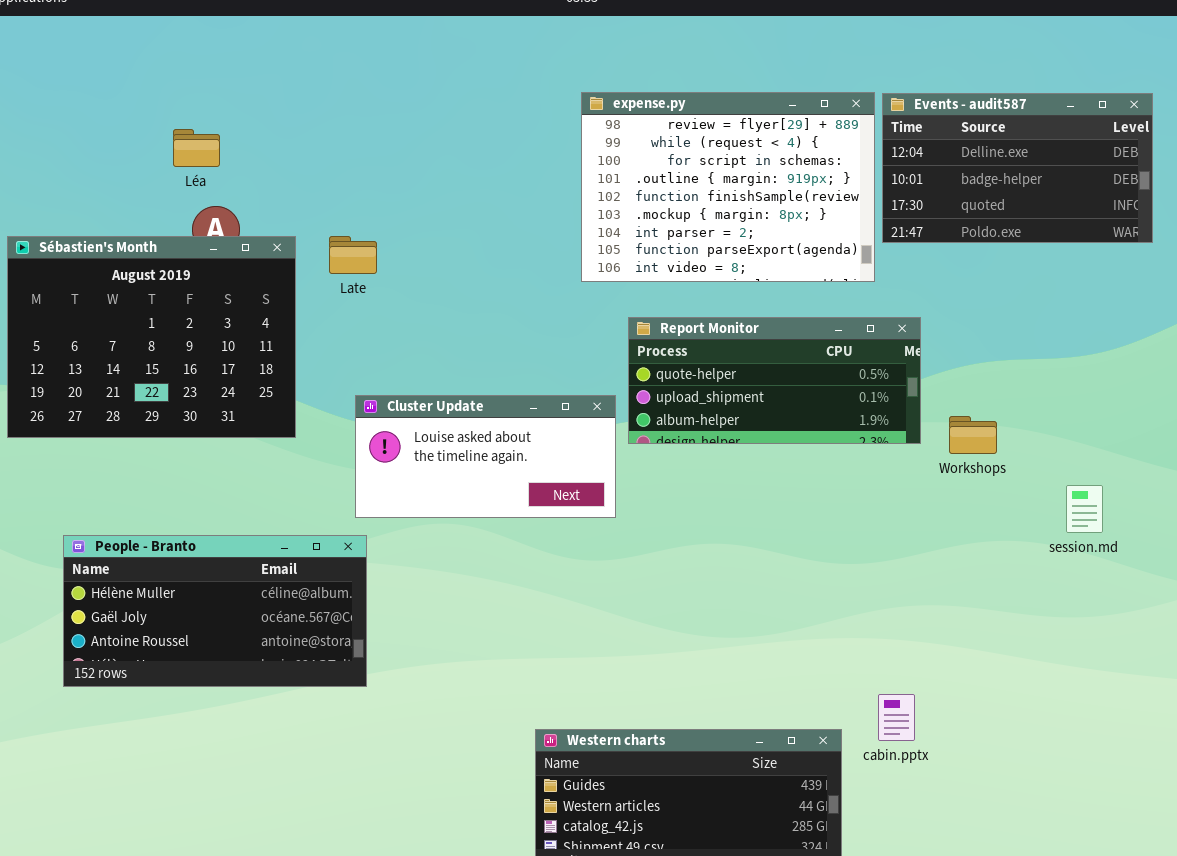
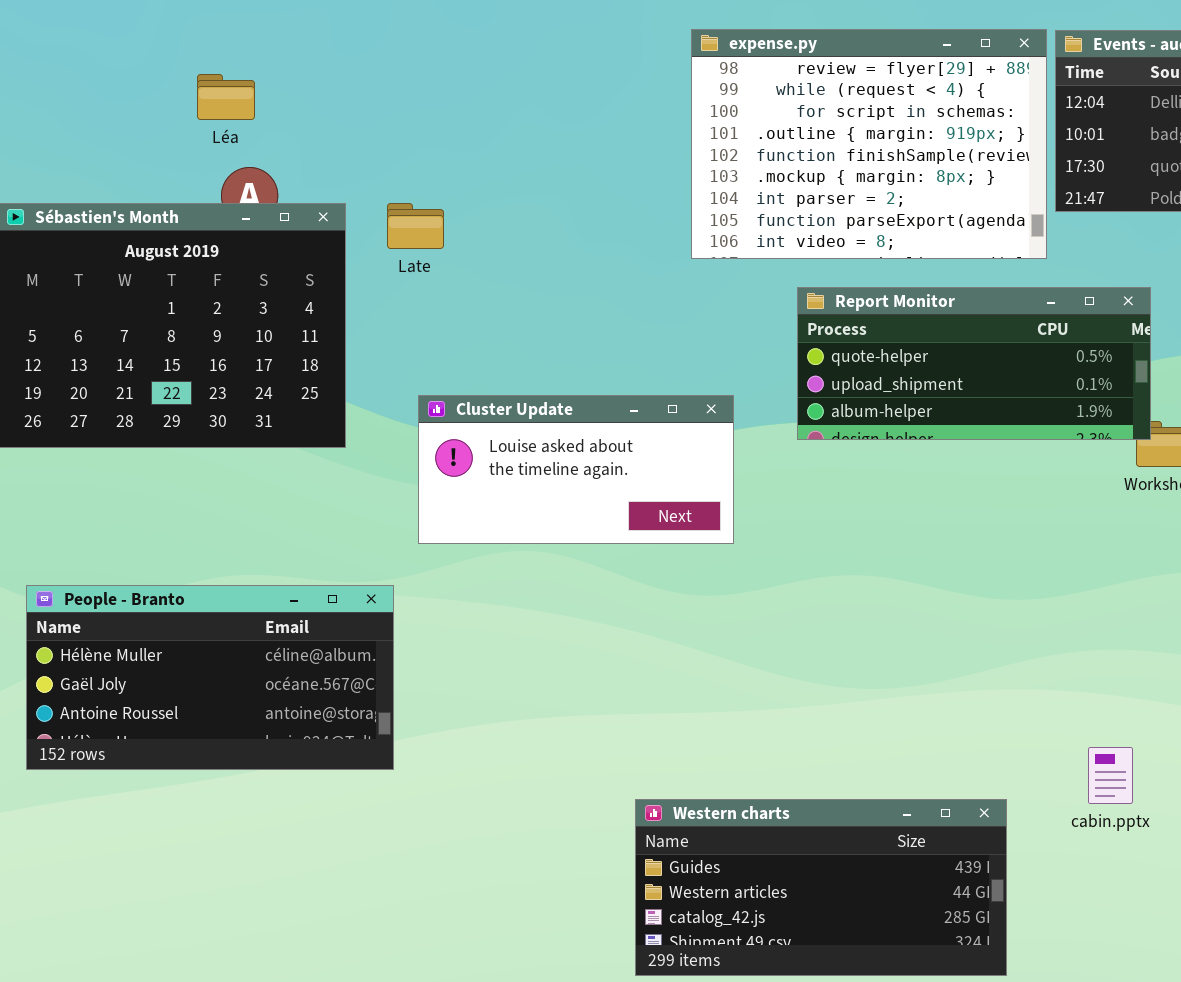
Report Monitor: [628,317,921,444] -> [797,287,1151,440], moved
People - Branto: [63,535,367,687] -> [26,585,394,770], moved
cabin.pptx: [878,694,915,741] -> [1088,747,1133,804], moved

